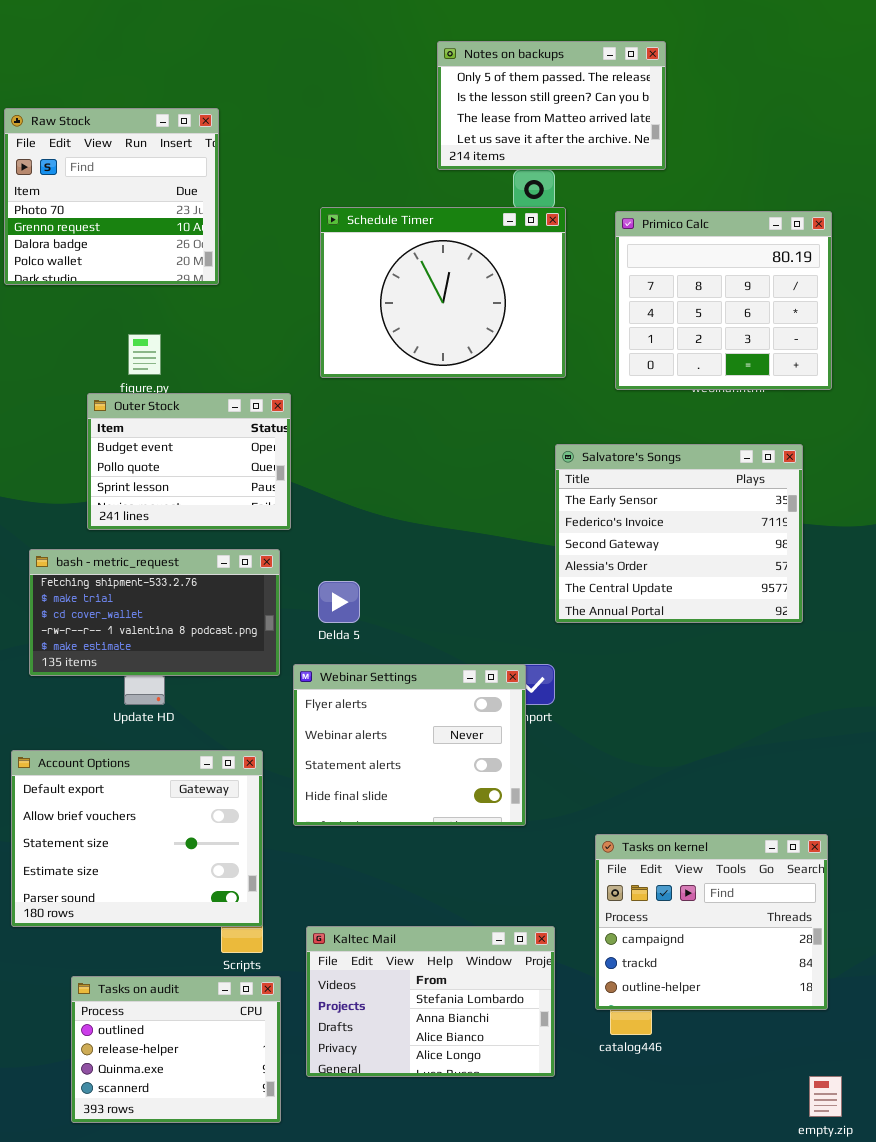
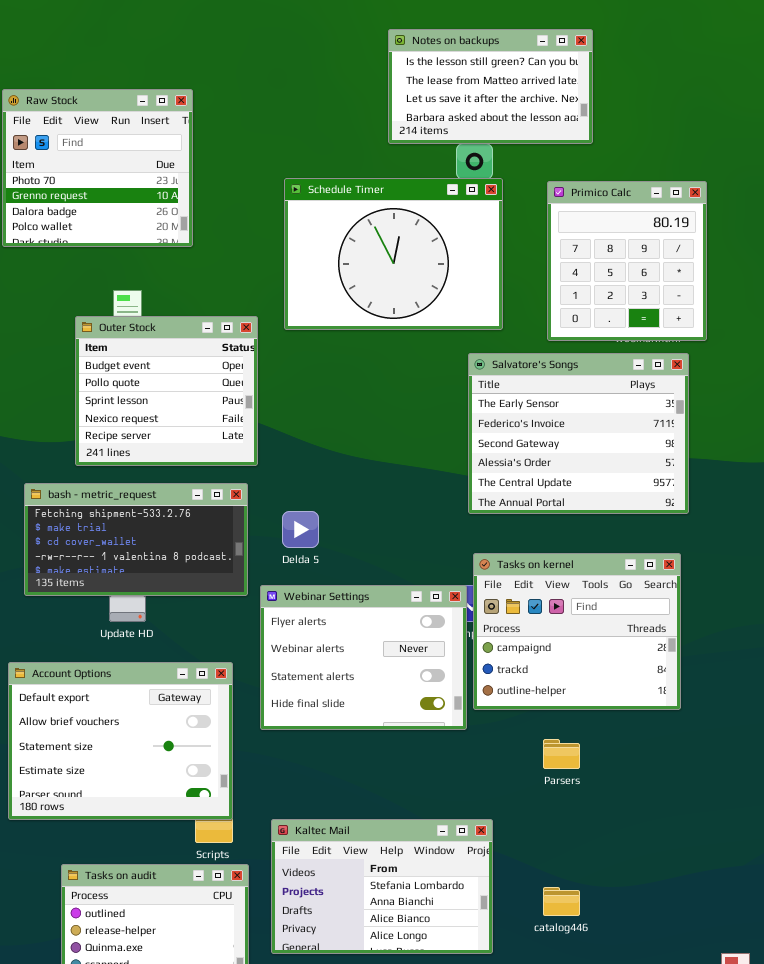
Notes on backups: [437,41,666,170] -> [388,29,593,144], scrolled down 1 row
Primico Calc: [615,211,832,390] -> [547,181,707,341], resized
Outer Stock: [87,393,291,530] -> [75,316,258,466], resized
Salvatore's Songs: [555,444,803,623] -> [468,353,689,514], moved
Tasks on kernel: [595,834,828,1010] -> [473,553,681,710], moved

